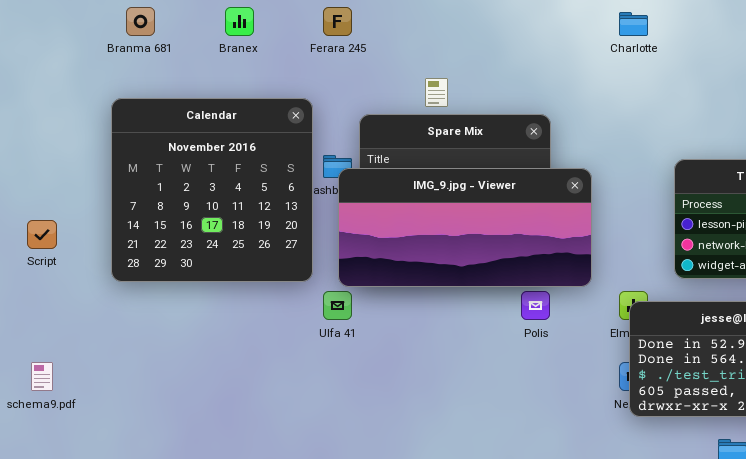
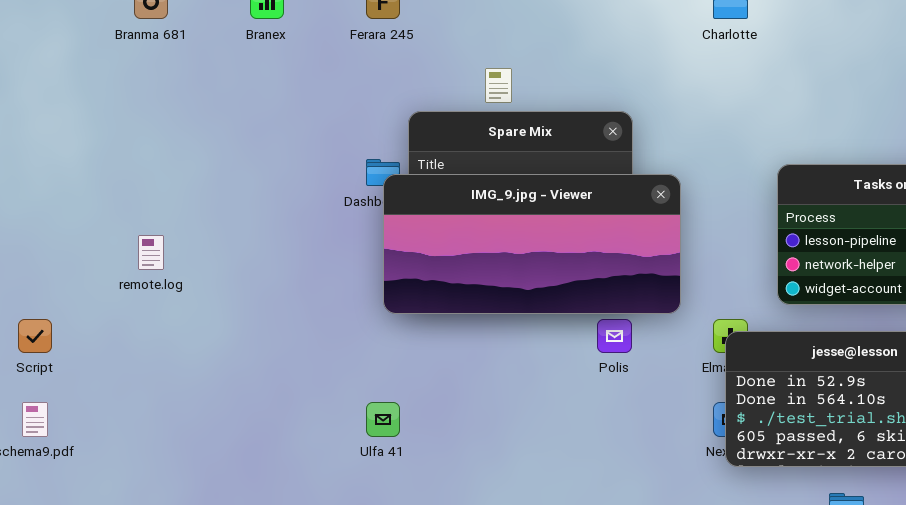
Calendar: [111,98,313,282] -> none, closed
Script: [27,220,57,249] -> [18,319,52,353], moved
Ulfa 41: [323,291,352,320] -> [366,402,400,437], moved

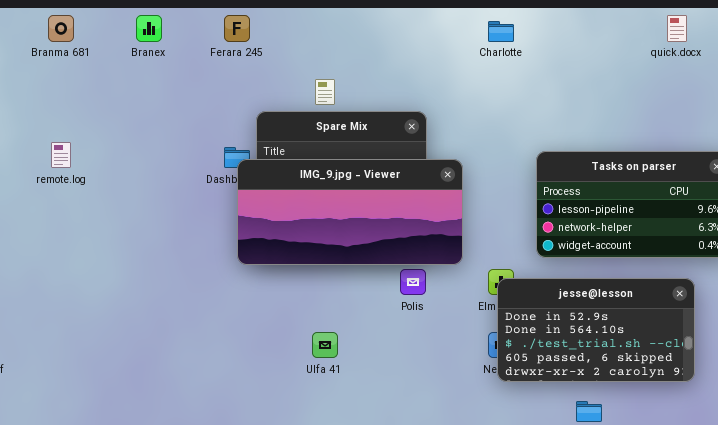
remote.log: [138,235,164,270] -> [51,142,71,168], moved
Ulfa 41: [366,402,400,437] -> [312,332,338,358], moved

